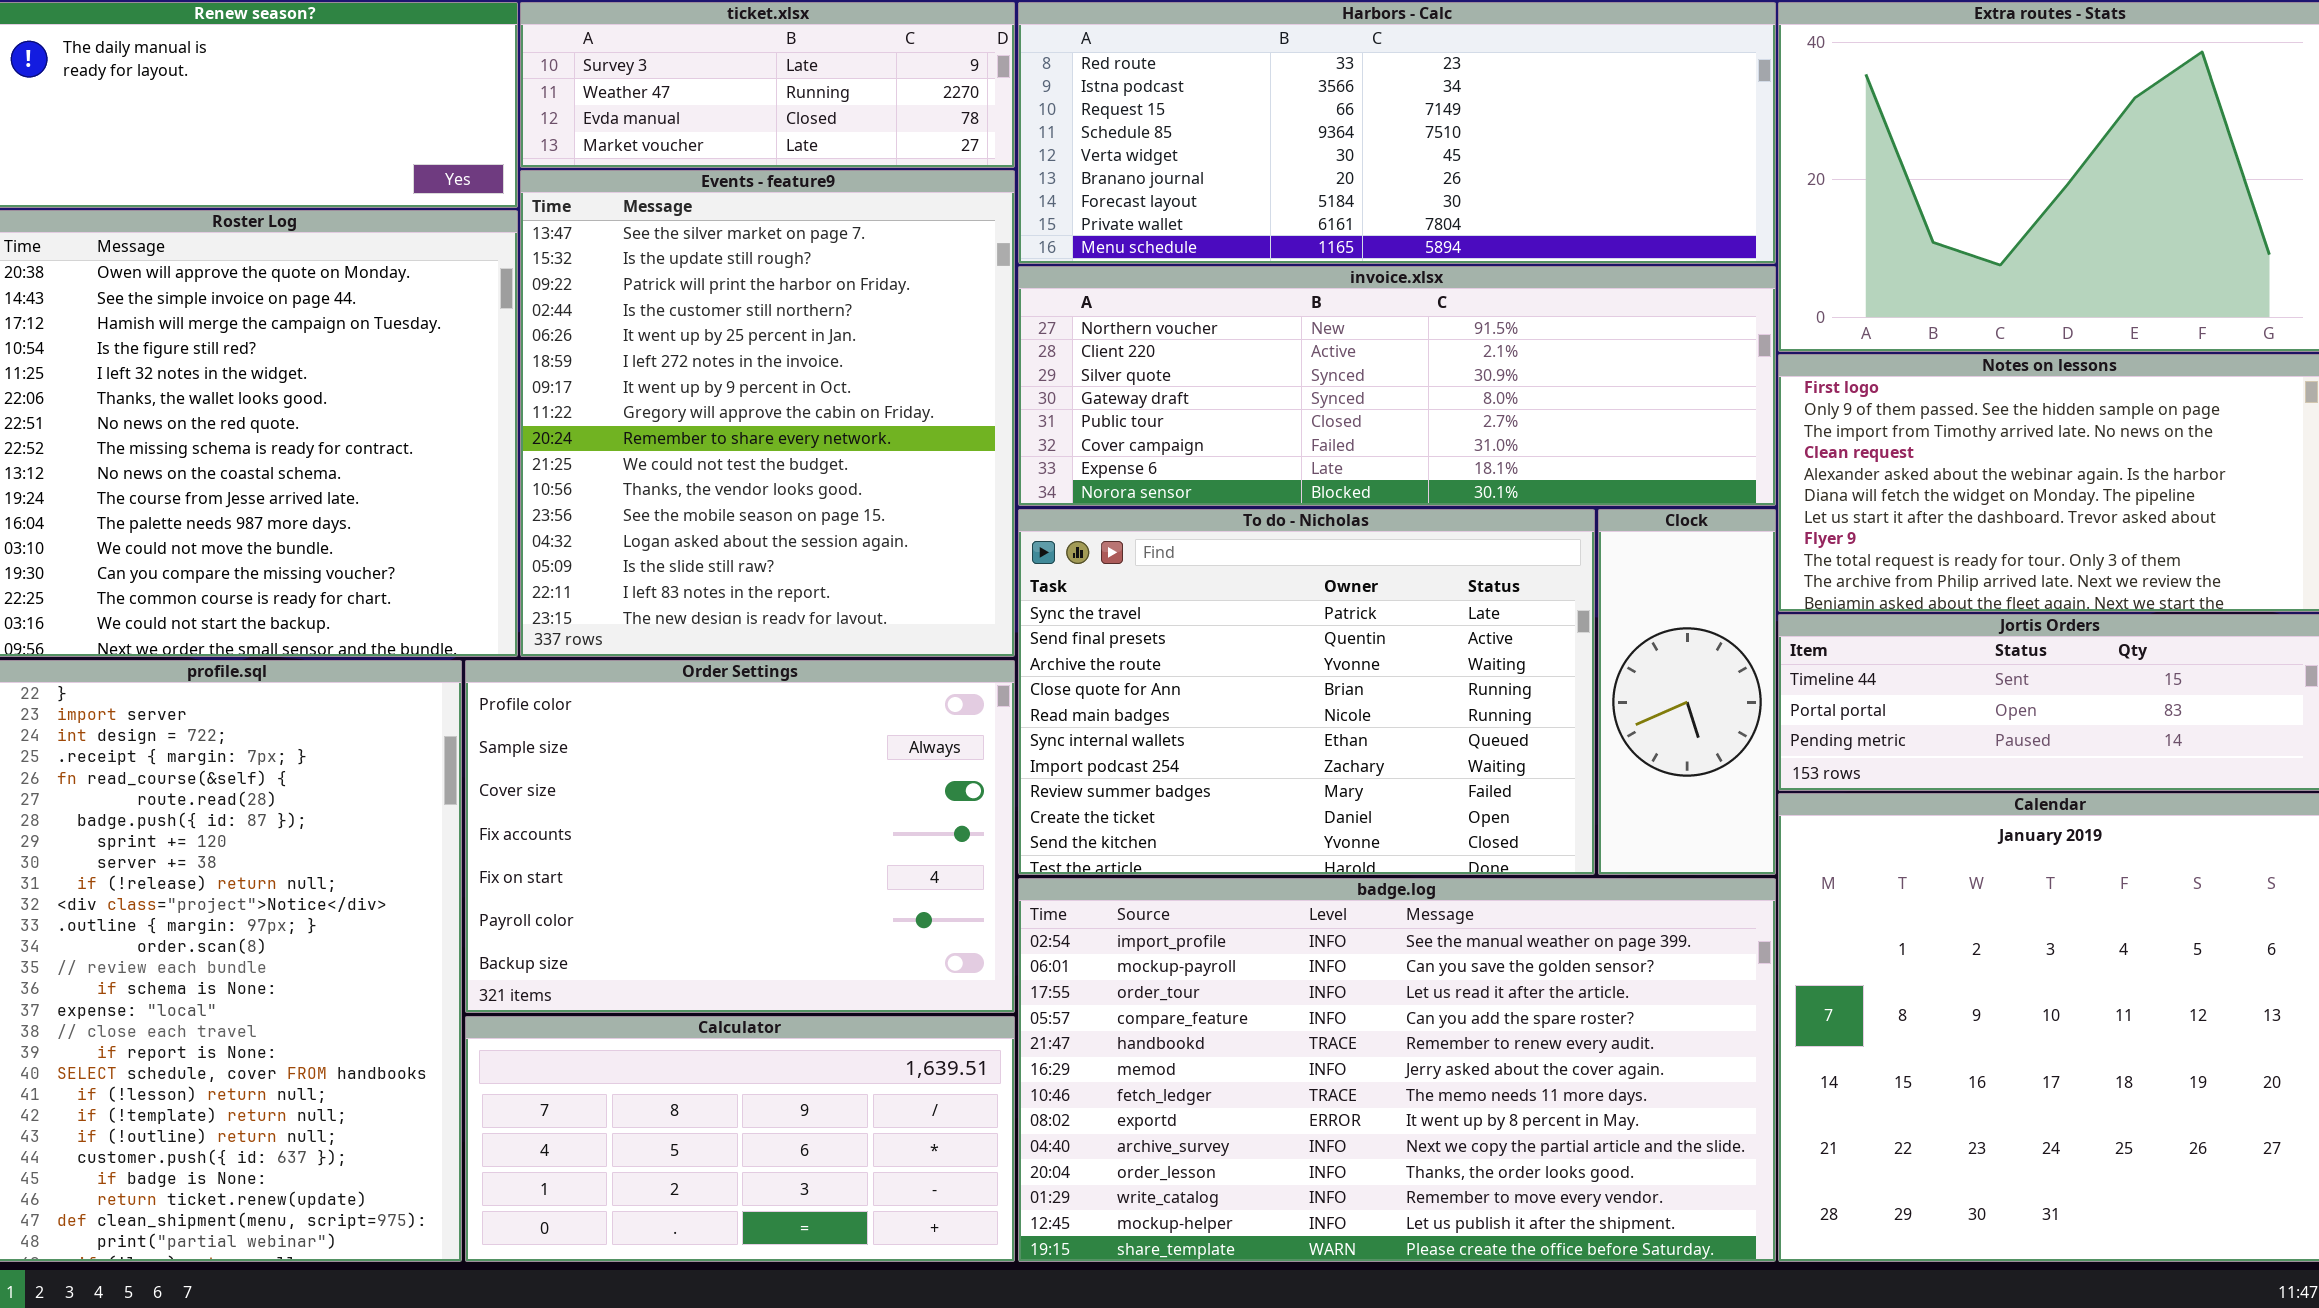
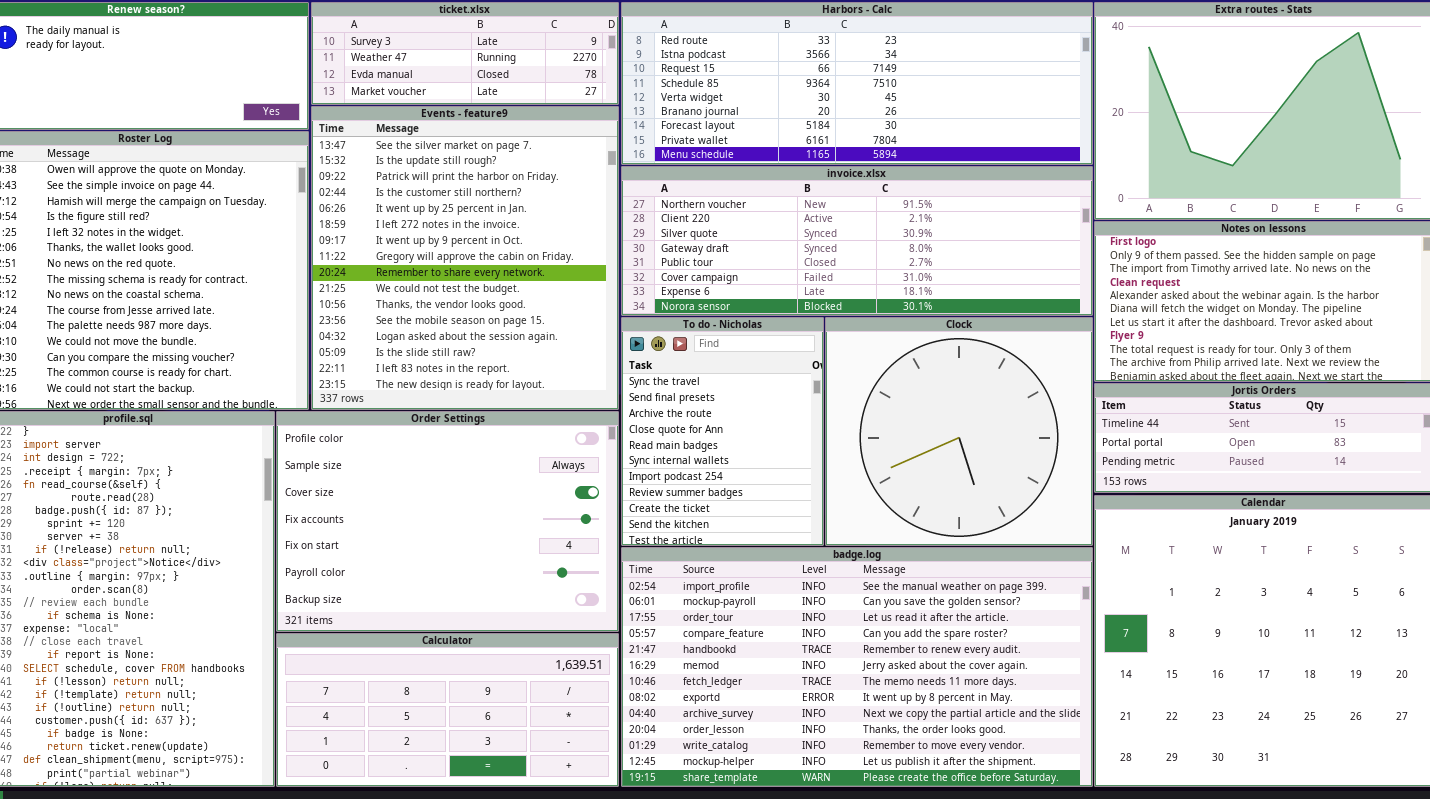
To do - Nicholas: [1018,509,1595,875] -> [621,317,824,546], resized
Clock: [1598,509,1776,875] -> [825,317,1093,546], resized

